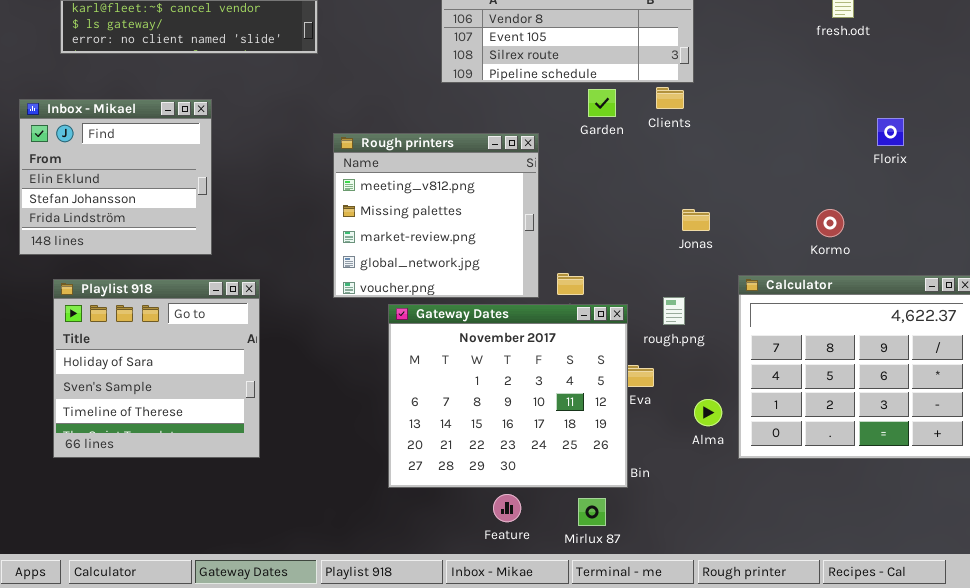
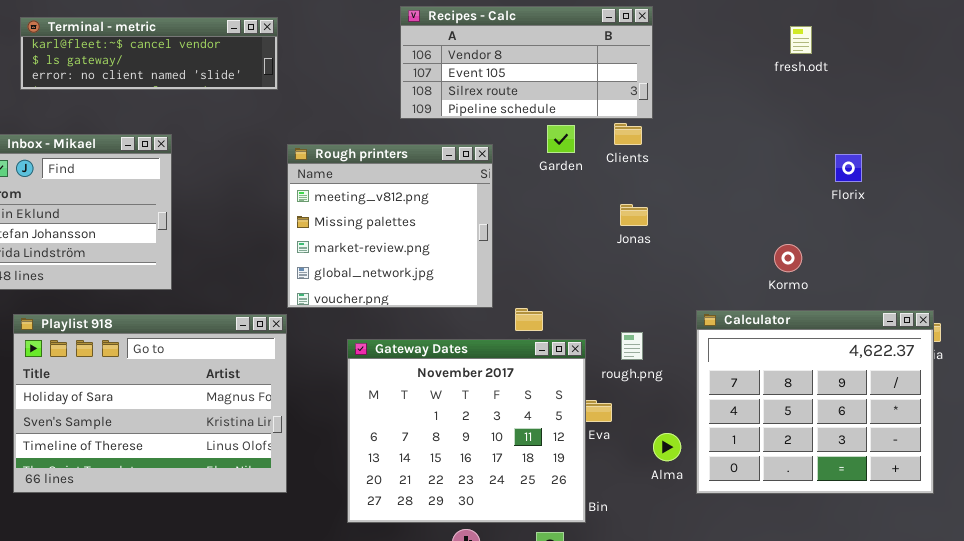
Rough printers: [333,133,539,298] -> [287,144,493,308], moved
Jonas: [682,209,710,231] -> [620,204,648,226], moved
Playlist 918: [53,279,260,458] -> [13,314,287,493], resized

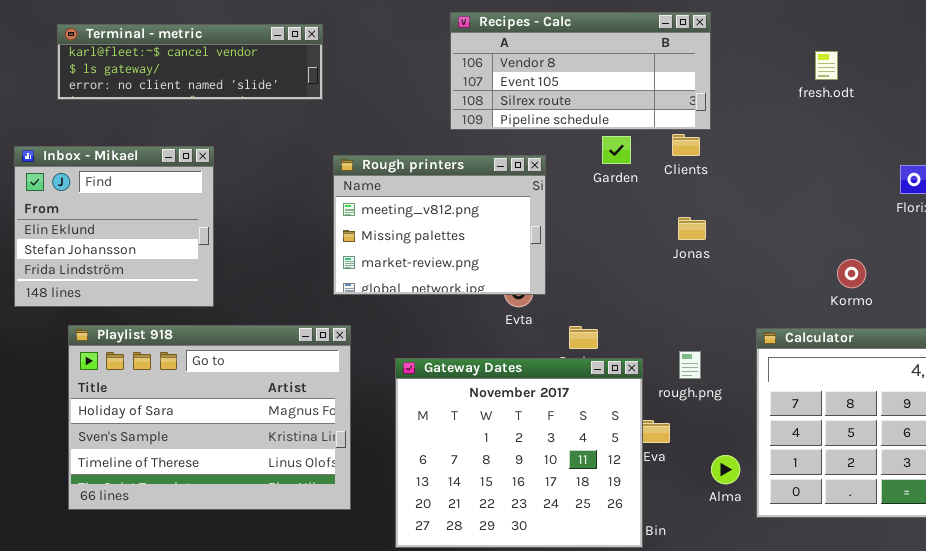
fresh.odt: [790,26,812,54] -> [815,51,838,80], moved
Rough printers: [287,144,493,308] -> [333,155,546,295], resized
Playlist 918: [13,314,287,493] -> [68,325,351,510], moved

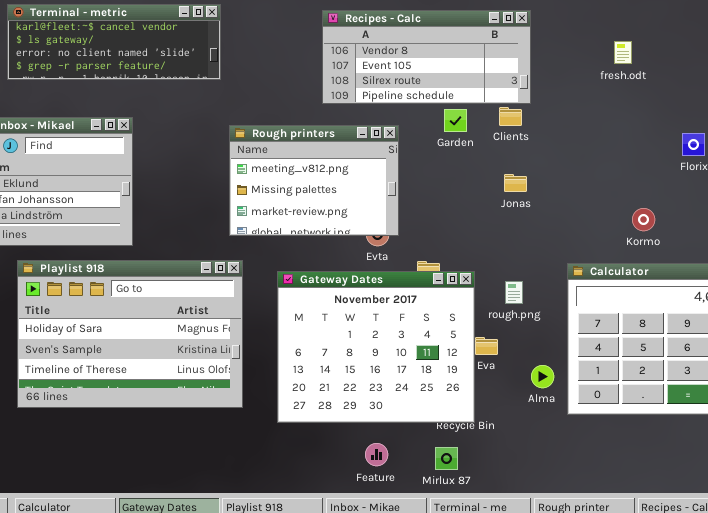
Terminal - metric: [57,24,323,100] -> [7,4,221,80], resized
Gateway Dates: [395,358,643,548] -> [277,271,475,423], moved

